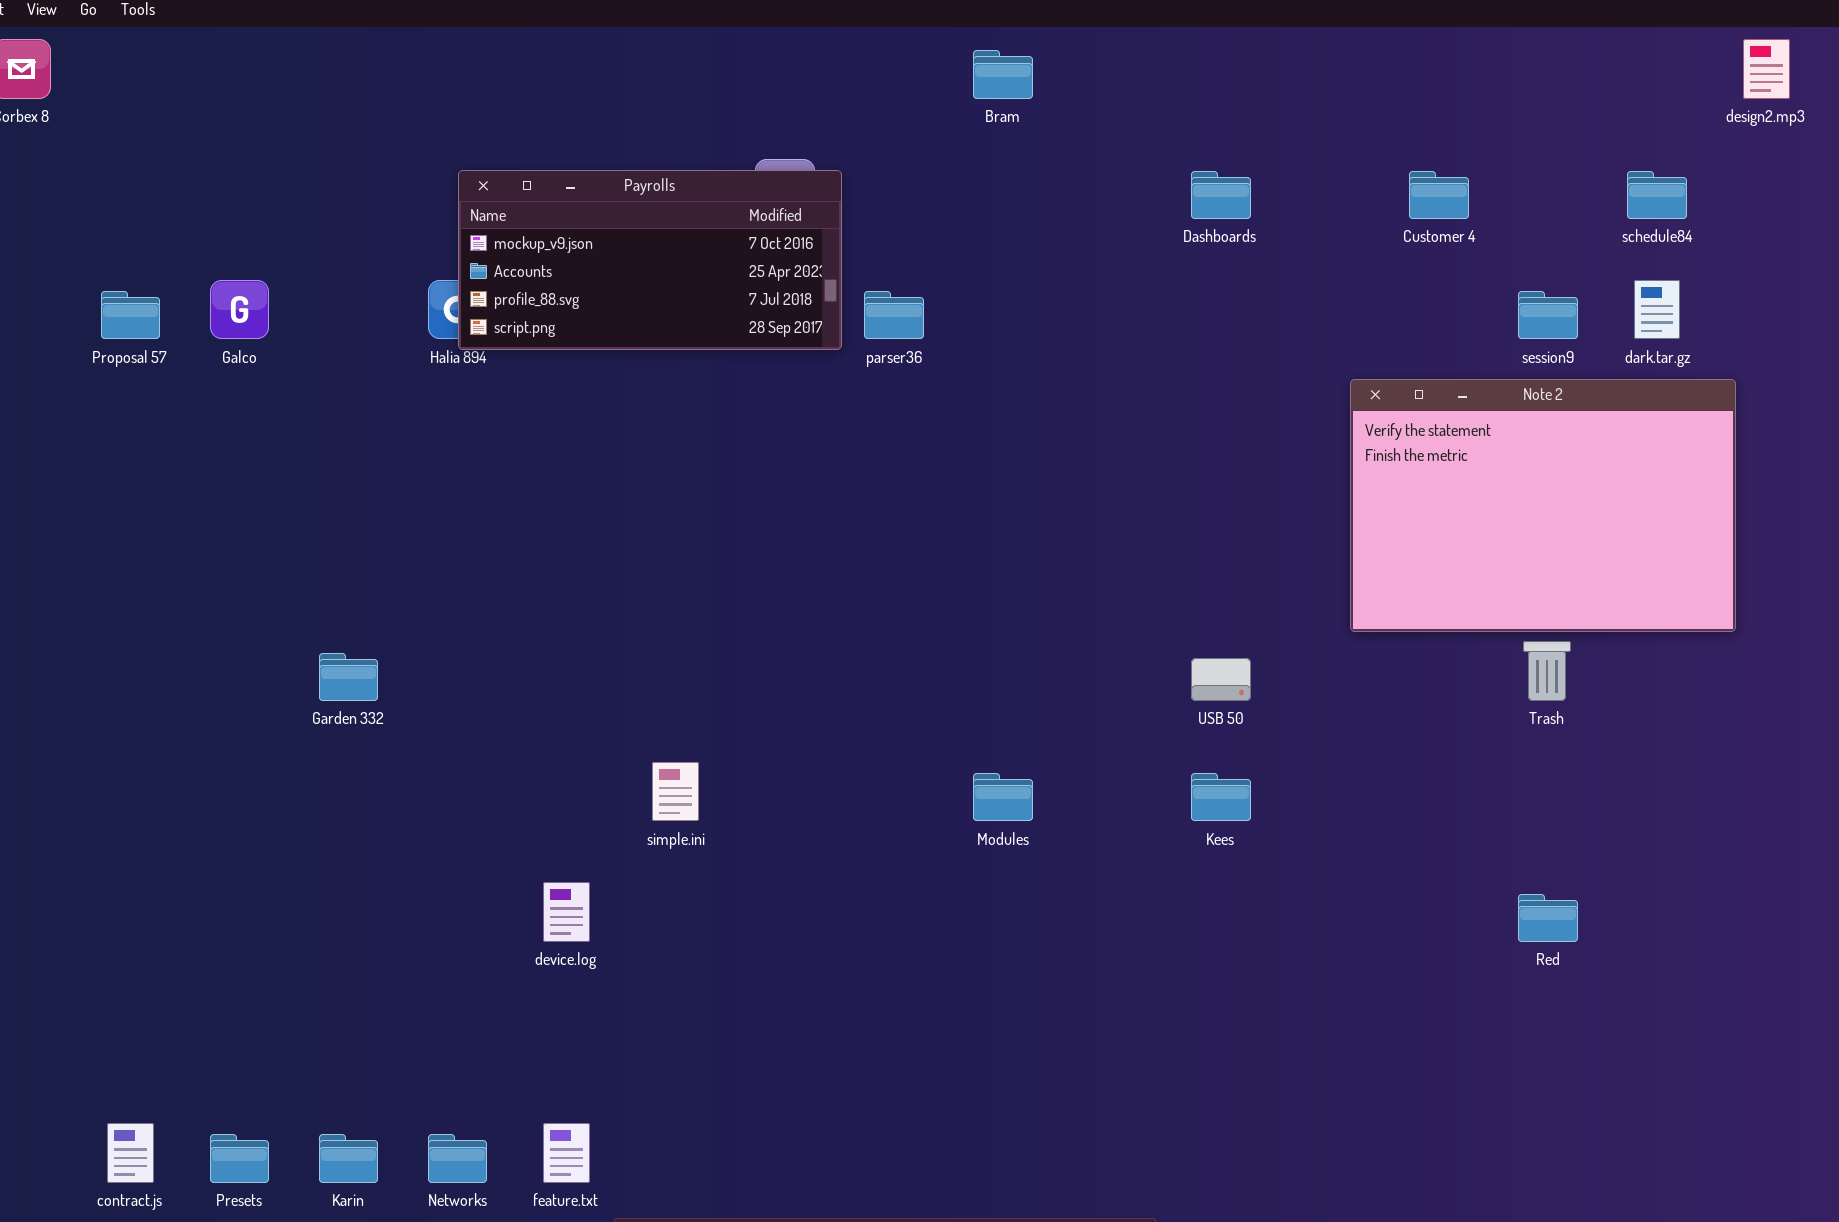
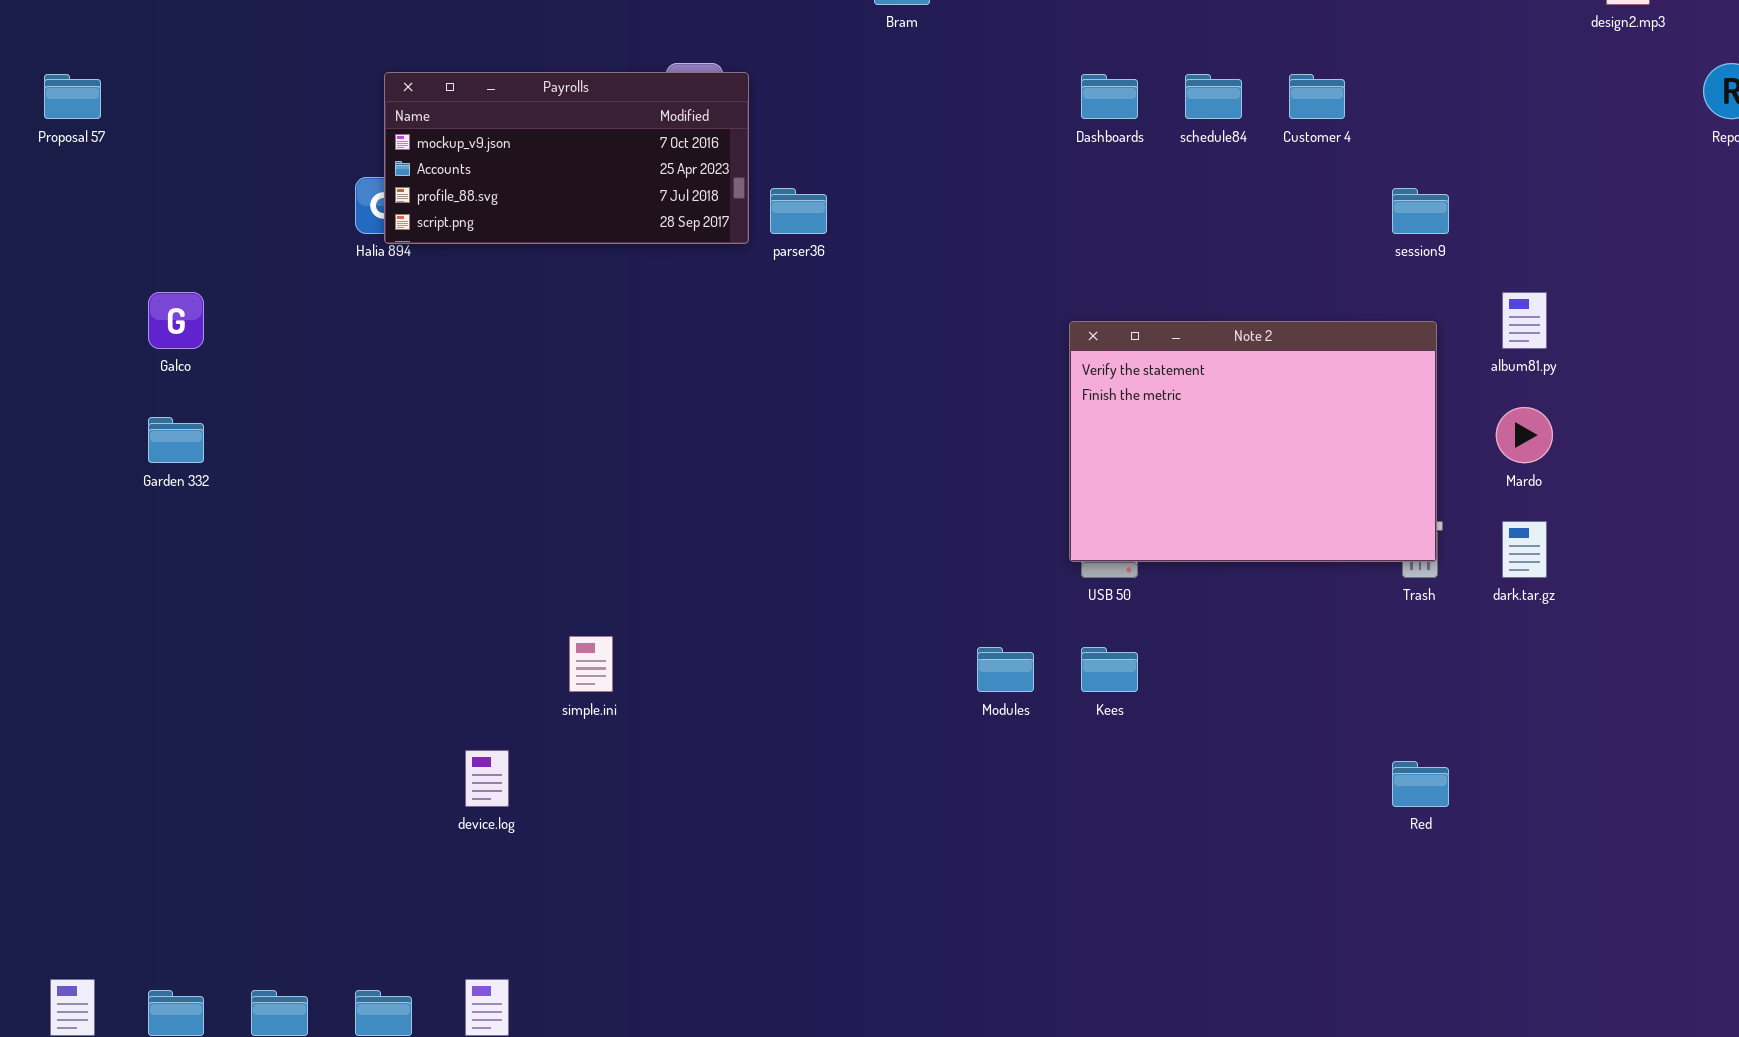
schedule84: [1627,171,1687,219] -> [1185,74,1242,119], moved
Galco: [210,280,269,339] -> [148,292,204,349], moved
dark.tar.gz: [1634,280,1680,339] -> [1502,521,1547,578], moved
Proposal 57: [101,291,160,339] -> [44,74,101,119], moved
Note 2: [1350,379,1736,632] -> [1069,321,1437,562], moved
Garden 332: [319,653,378,701] -> [148,417,204,463], moved
Modules: [973,773,1033,821] -> [977,647,1034,692], moved

